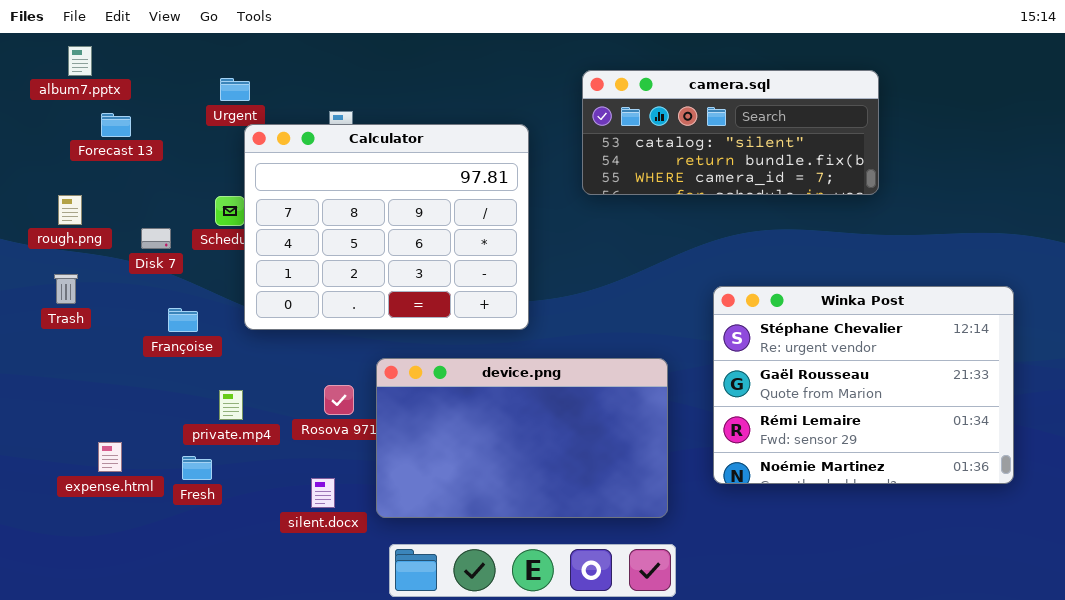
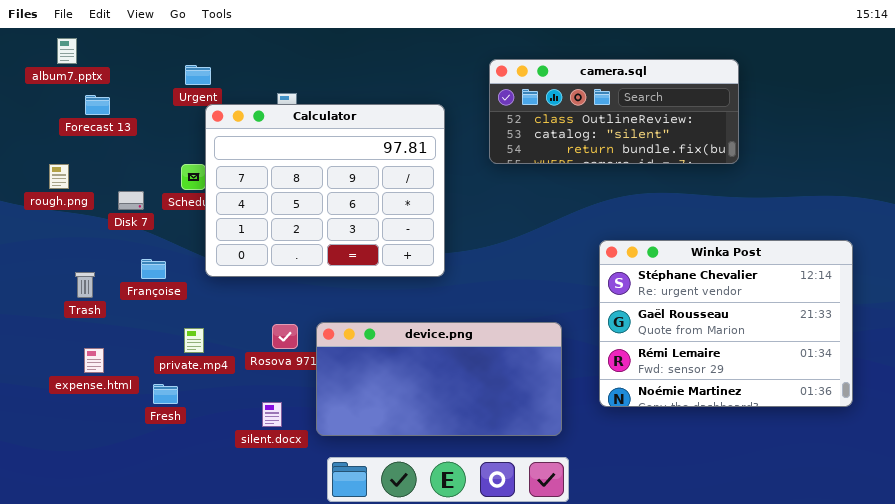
camera.sql: [582,70,879,195] -> [489,59,739,164], scrolled up 1 row
Trash: [54,274,78,304] -> [75,272,95,298], moved
device.png: [376,358,668,518] -> [316,322,562,436], resized
expense.html: [98,442,122,472] -> [84,348,104,373], moved

